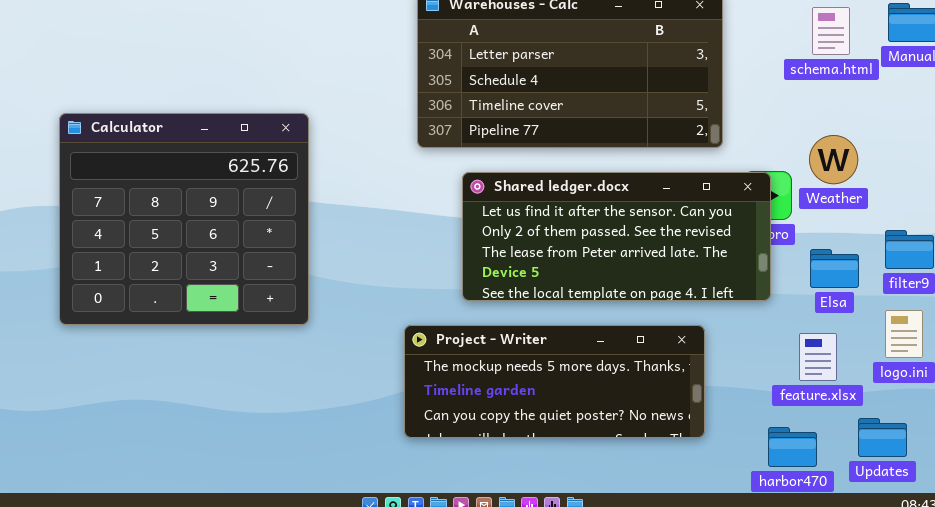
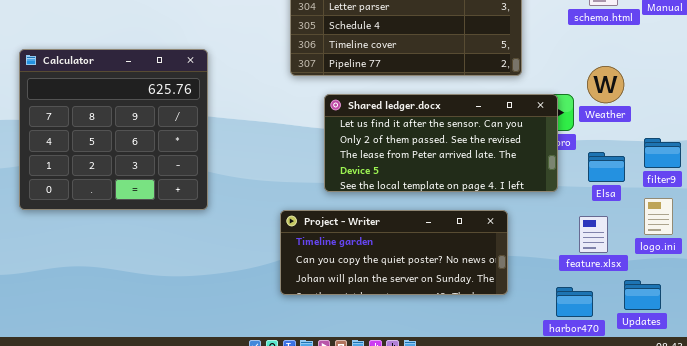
Project - Writer: [404,325,705,438] -> [280,210,508,295], scrolled down 1 row

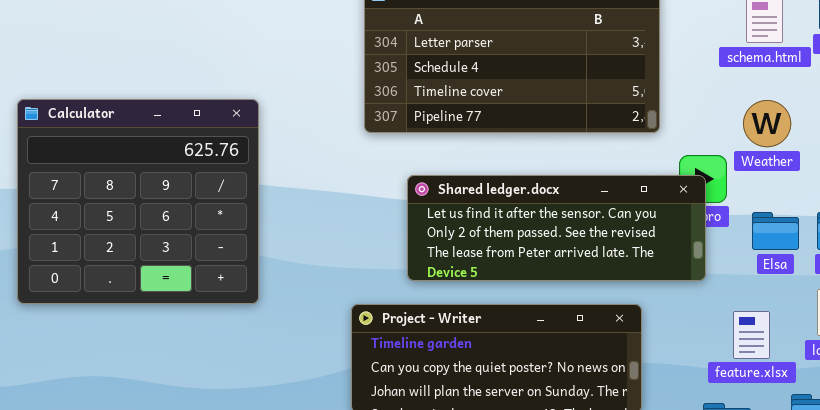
Weather: [587,66,624,103] -> [743,100,791,147], moved
Shared ledger.docx: [324,94,558,192] -> [407,175,706,281], resized
Elsa: [588,152,625,182] -> [752,212,799,250], moved

